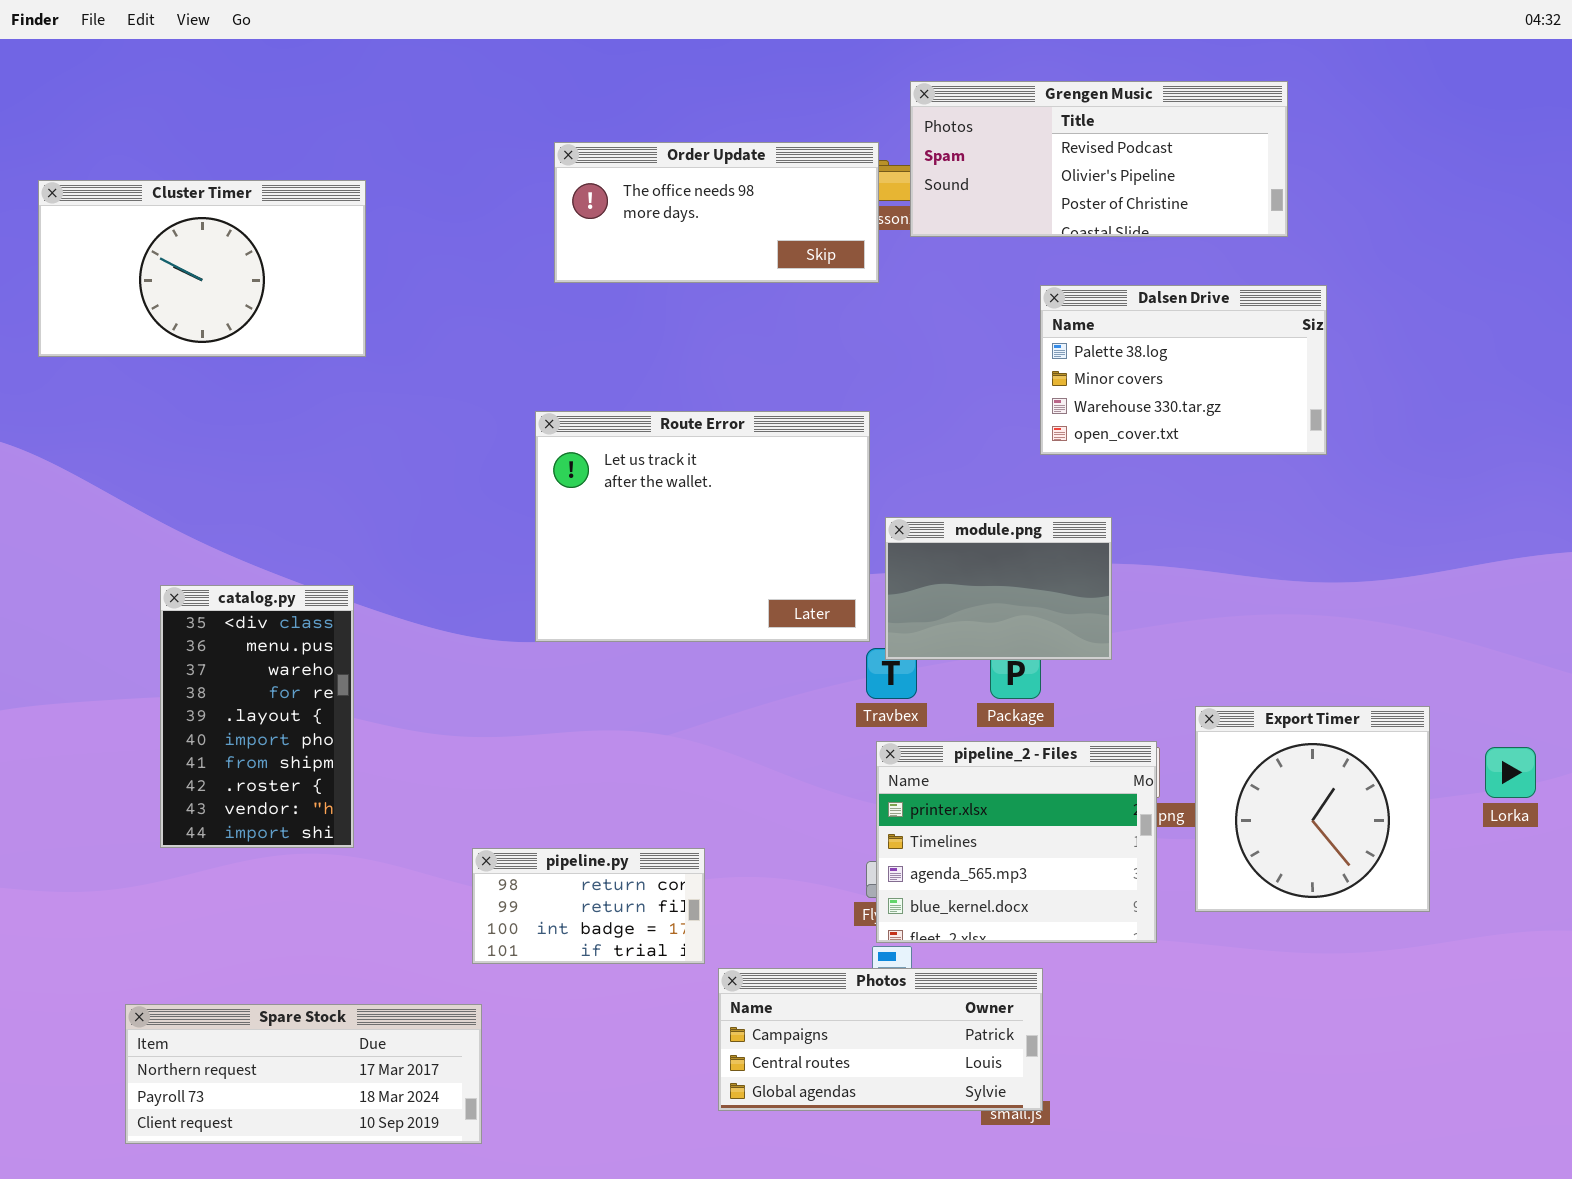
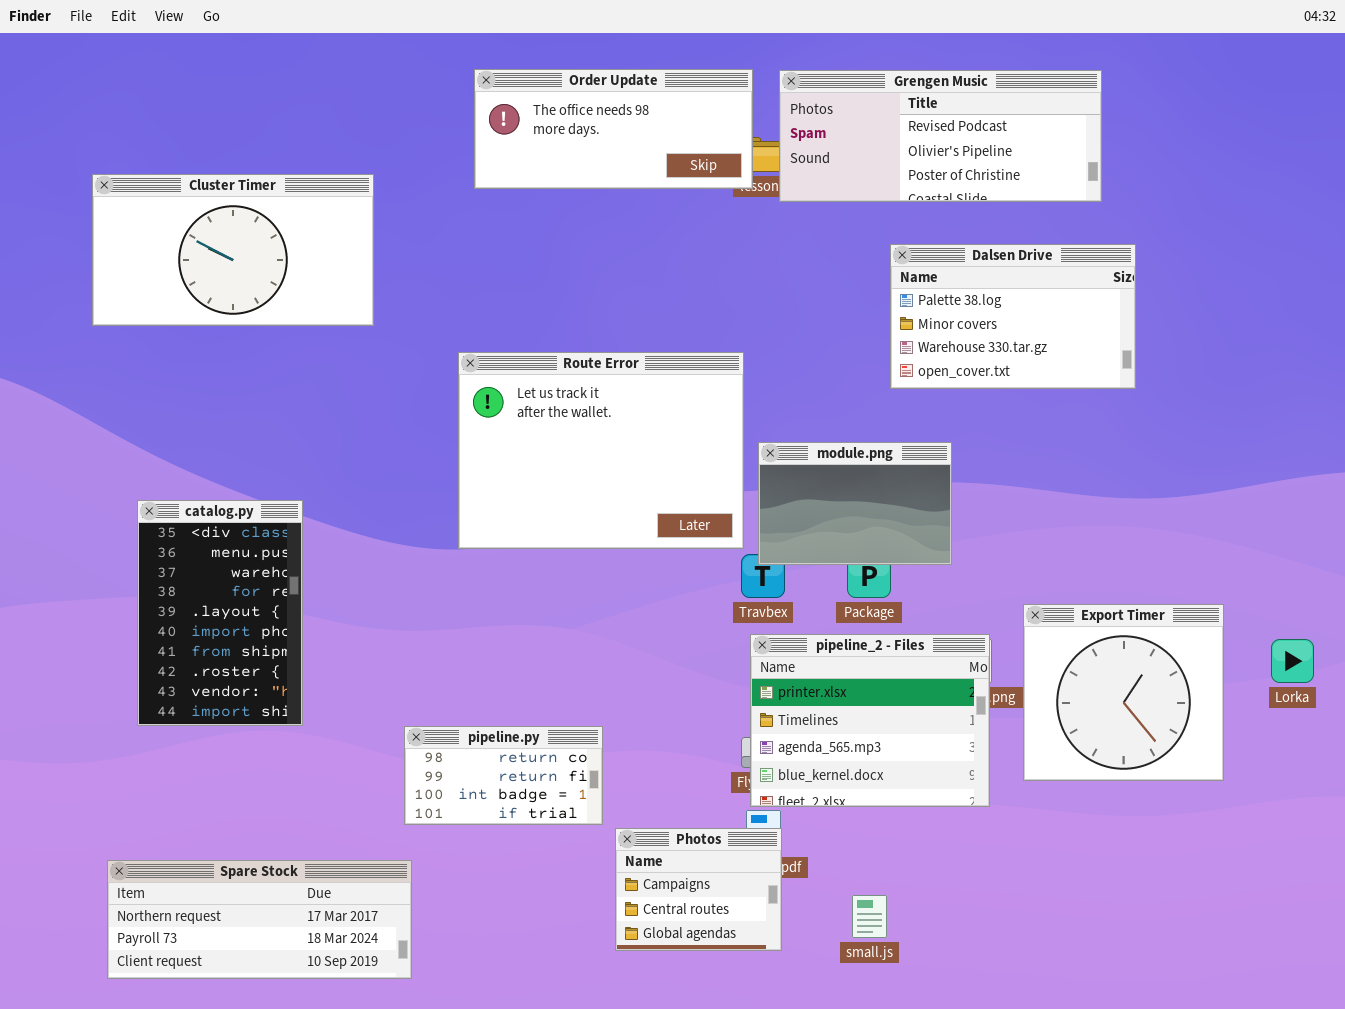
Order Update: [554,142,879,283] -> [474,69,753,189], moved
Cluster Timer: [38,180,366,357] -> [92,174,374,326], moved
Photos: [718,968,1043,1111] -> [615,828,782,951], resized

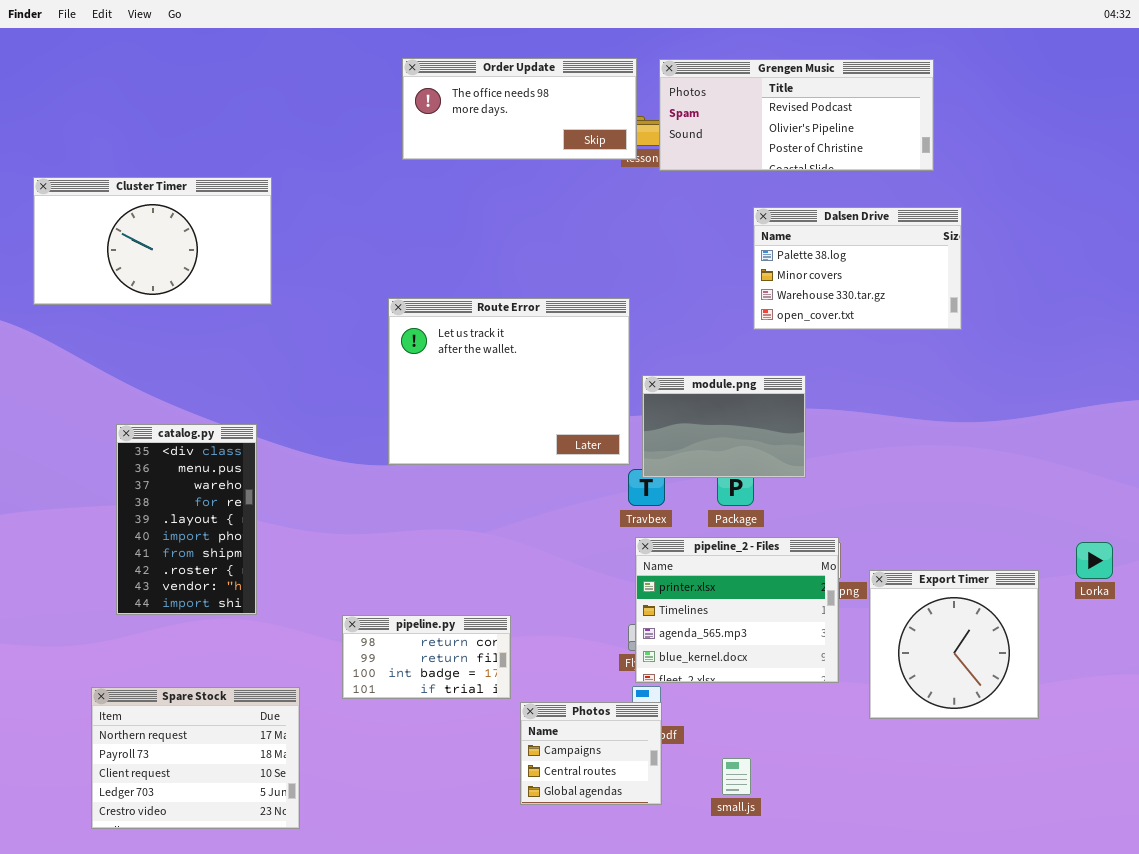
Cluster Timer: [92,174,374,326] -> [33,177,272,305], moved
Export Timer: [1023,604,1224,781] -> [869,570,1039,719], moved
Spare Stock: [107,860,412,979] -> [91,687,300,829], resized

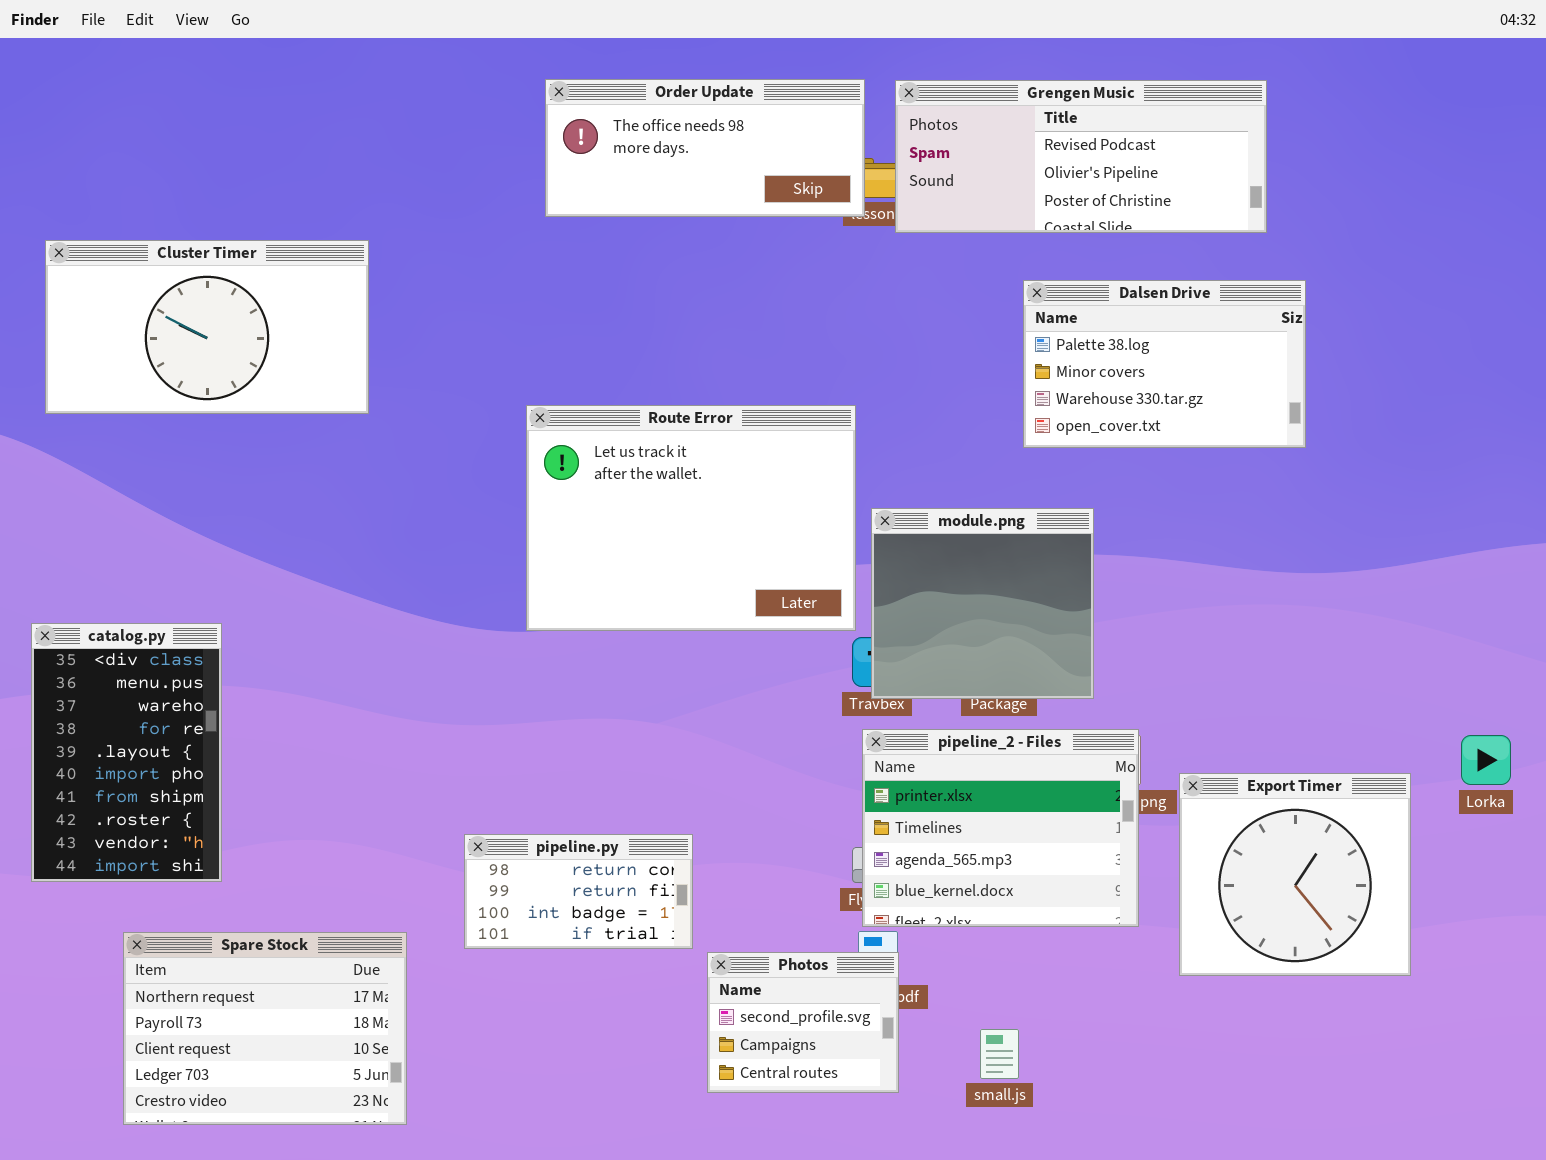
module.png: [642,375,806,478] -> [871,508,1094,699], resized
catalog.py: [116,424,257,615] -> [31,623,222,882], moved
Photos: [520,702,662,805] -> [707,952,899,1093], scrolled up 1 row

